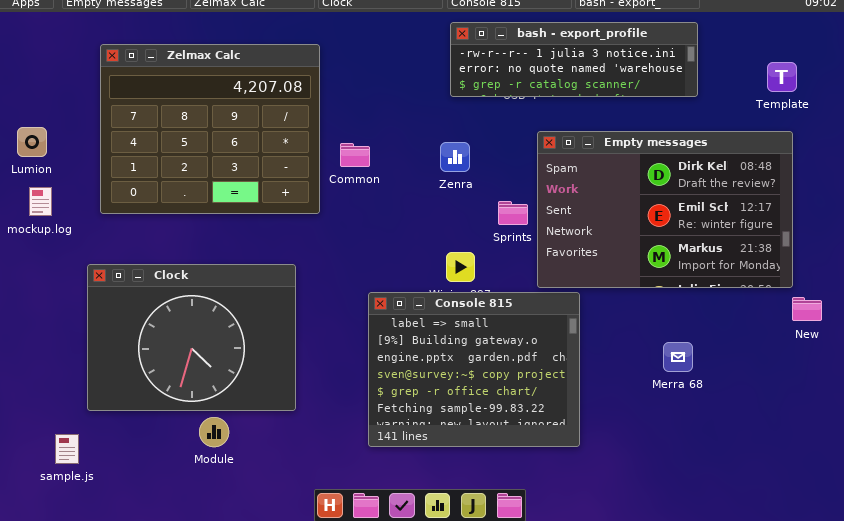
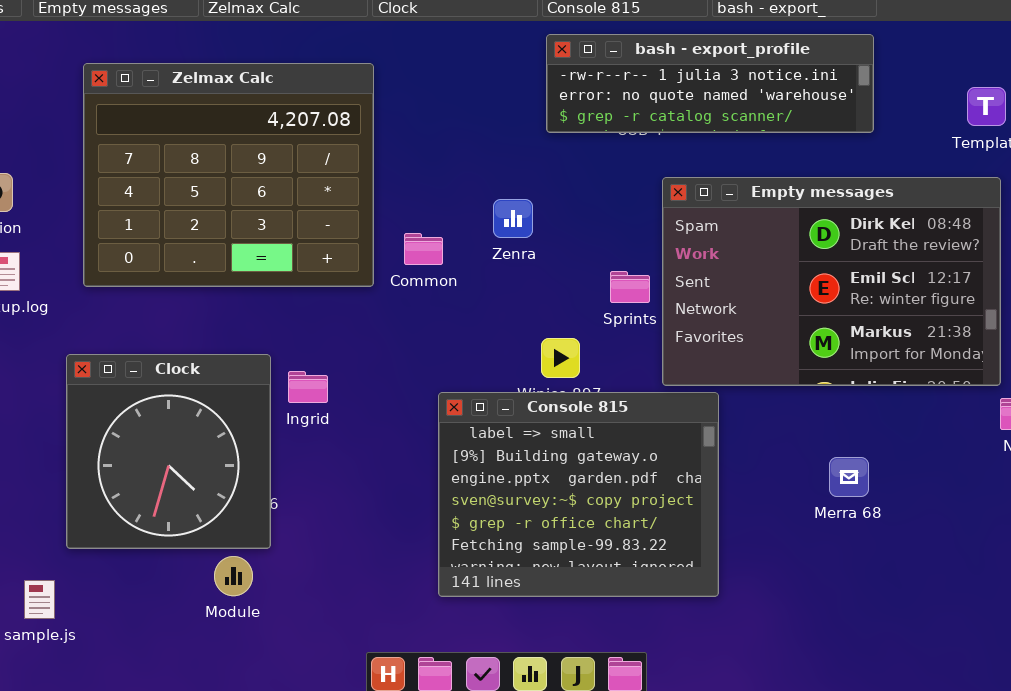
Zenra: [440,142,470,172] -> [493,199,533,238], moved
Common: [340,143,370,167] -> [404,233,443,265], moved
Clock: [87,264,296,411] -> [66,354,271,549], resized

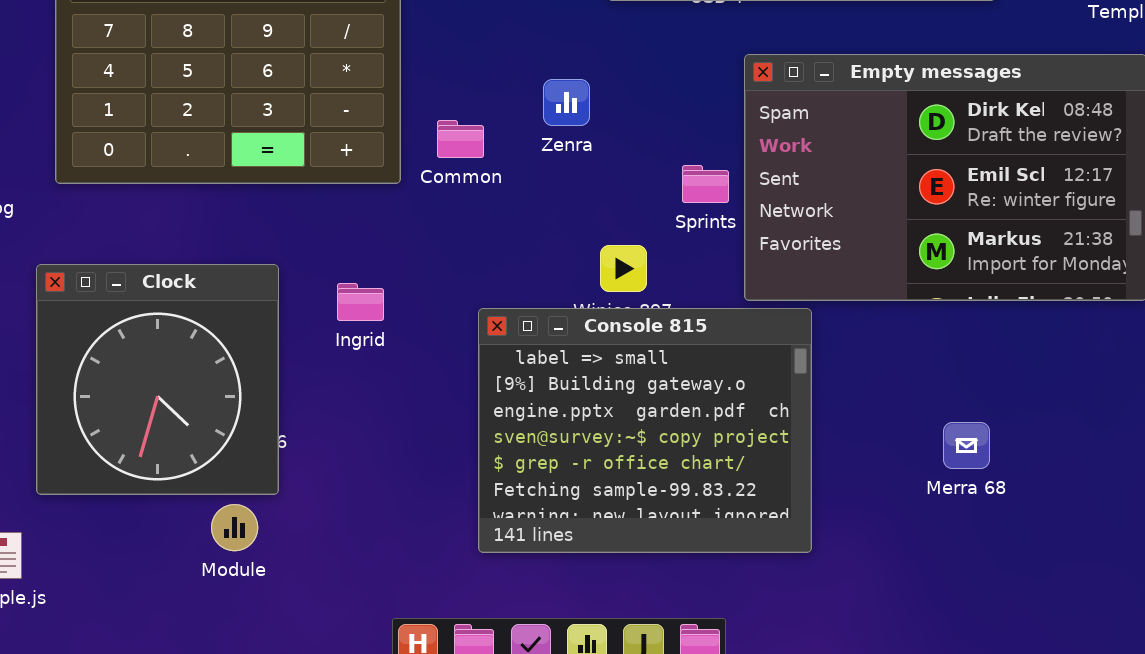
Ingrid: [288,371,328,403] -> [337,283,384,321], moved
Merra 68: [829,457,869,497] -> [943,422,990,469], moved

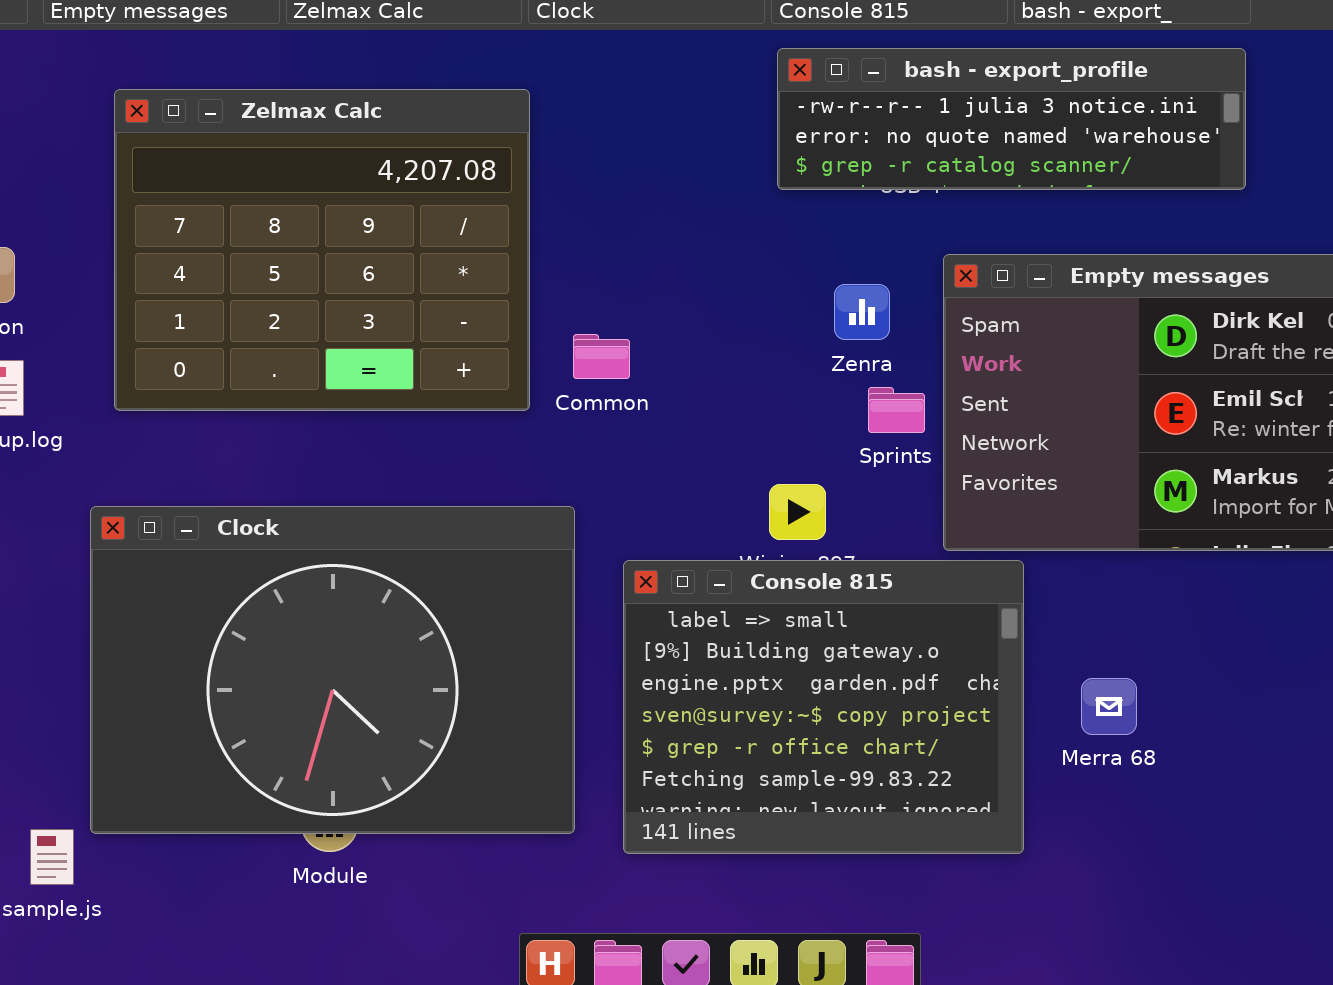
Zenra: [543,79,590,126] -> [834,284,890,340], moved
Clock: [36,264,279,495] -> [90,506,575,834], resized
Merra 68: [943,422,990,469] -> [1081,678,1137,735], moved

